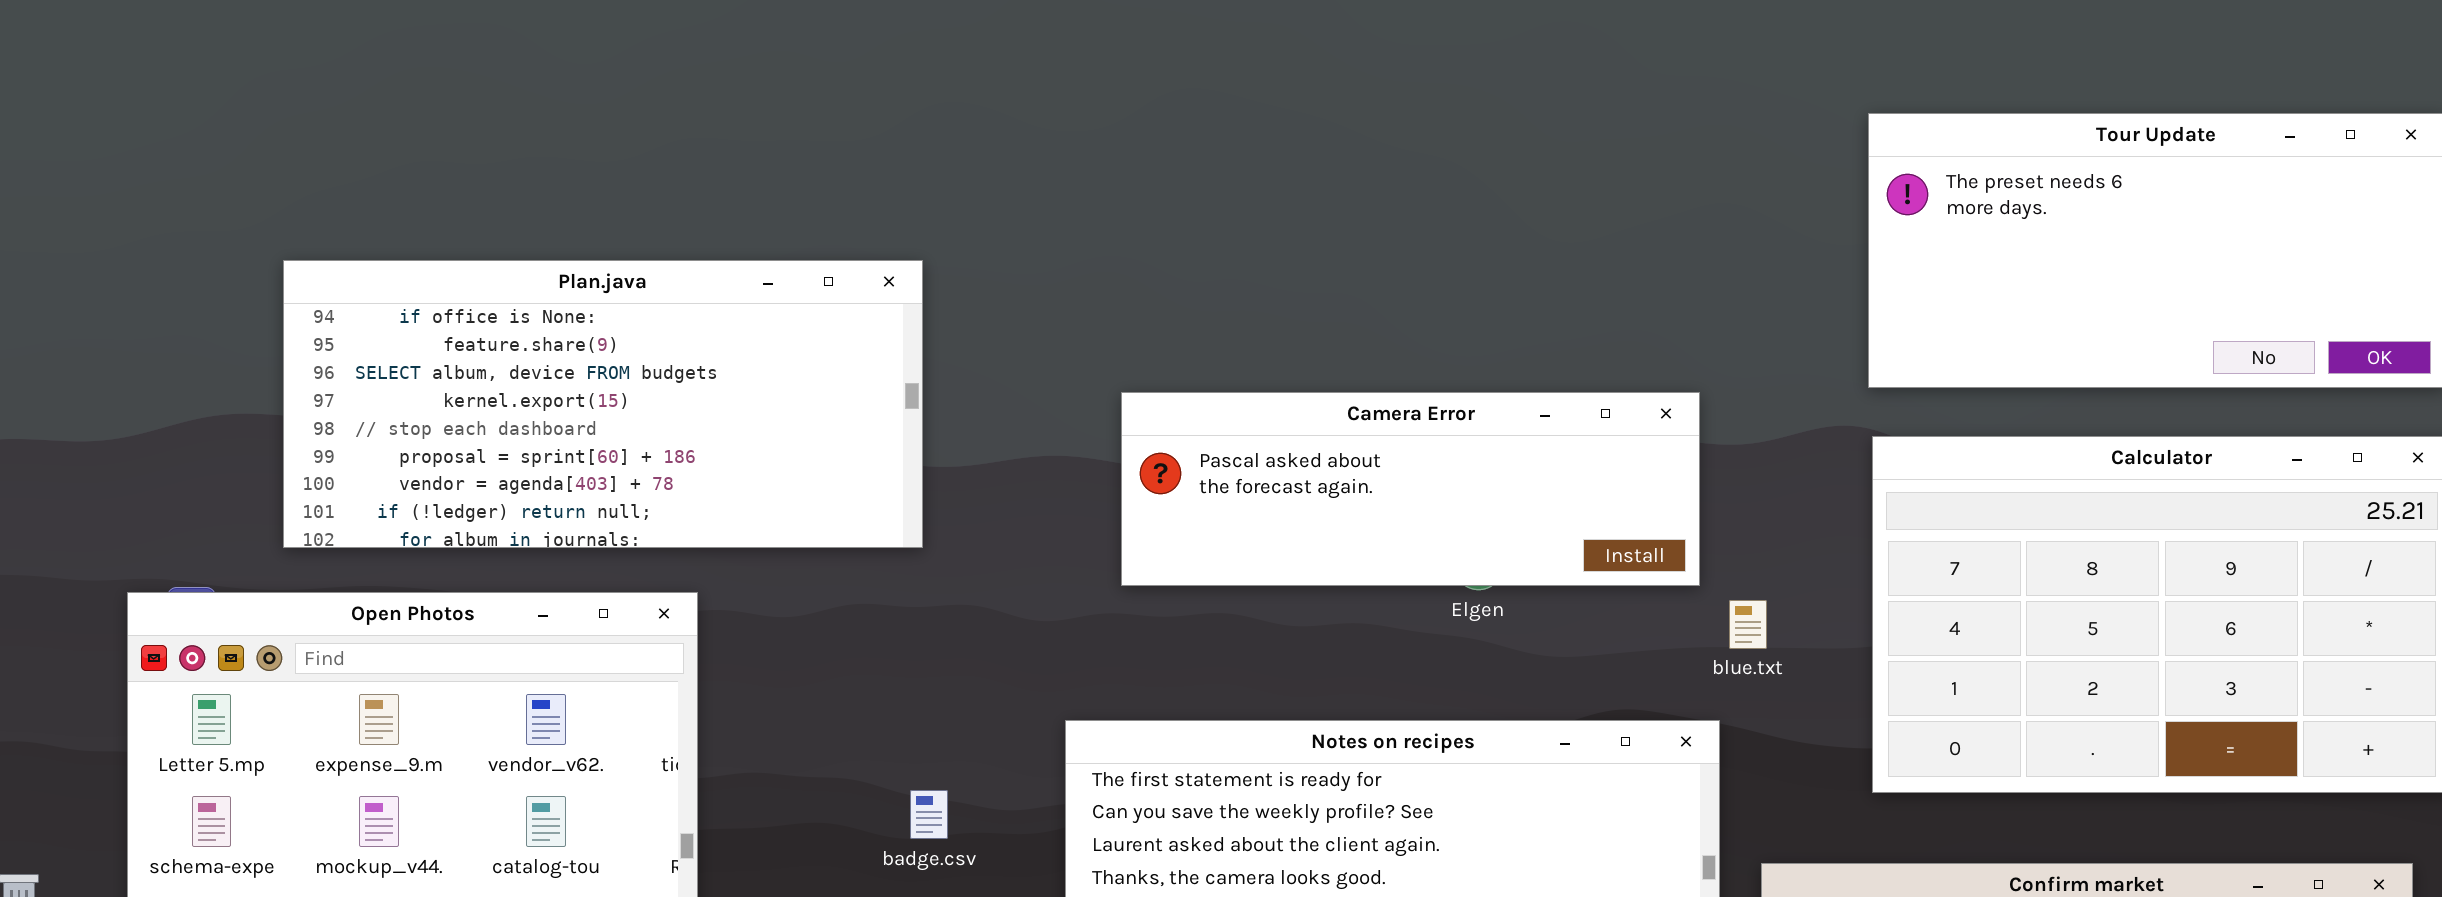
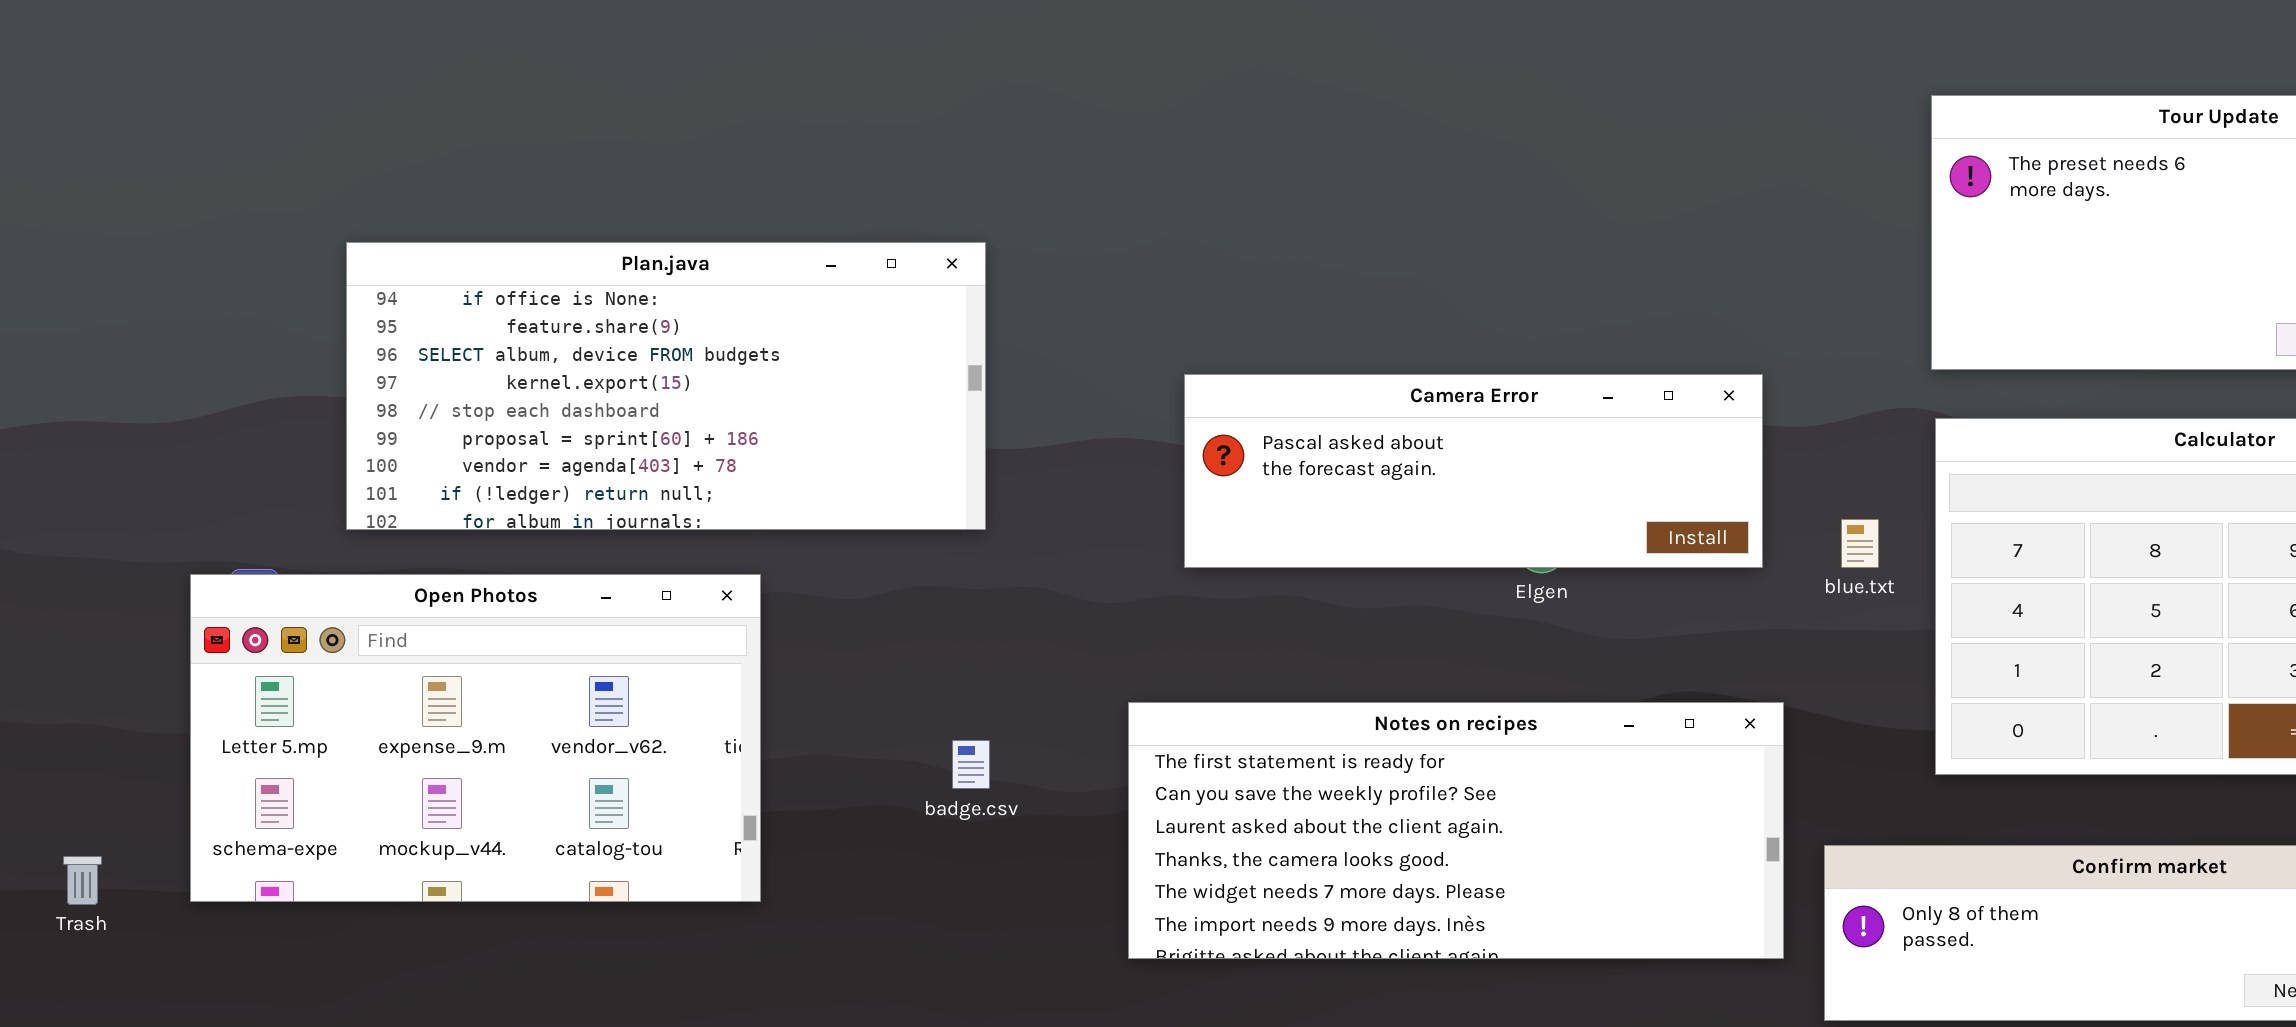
blue.txt: [1729,600,1767,649] -> [1841,519,1879,568], moved
badge.csv: [910,790,948,839] -> [952,740,990,789], moved

